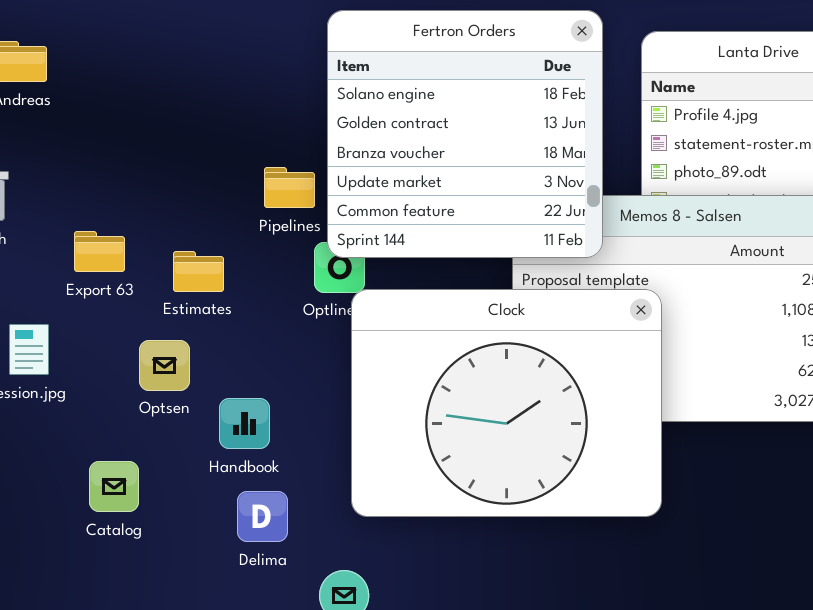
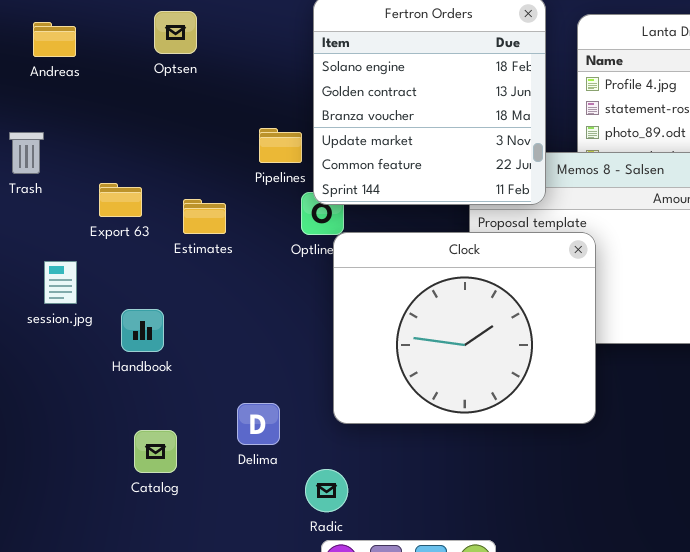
Optsen: [139,340,190,391] -> [154,11,197,54], moved
Handbook: [219,398,270,449] -> [121,309,164,352], moved
Catalog: [89,461,139,512] -> [134,430,177,473], moved

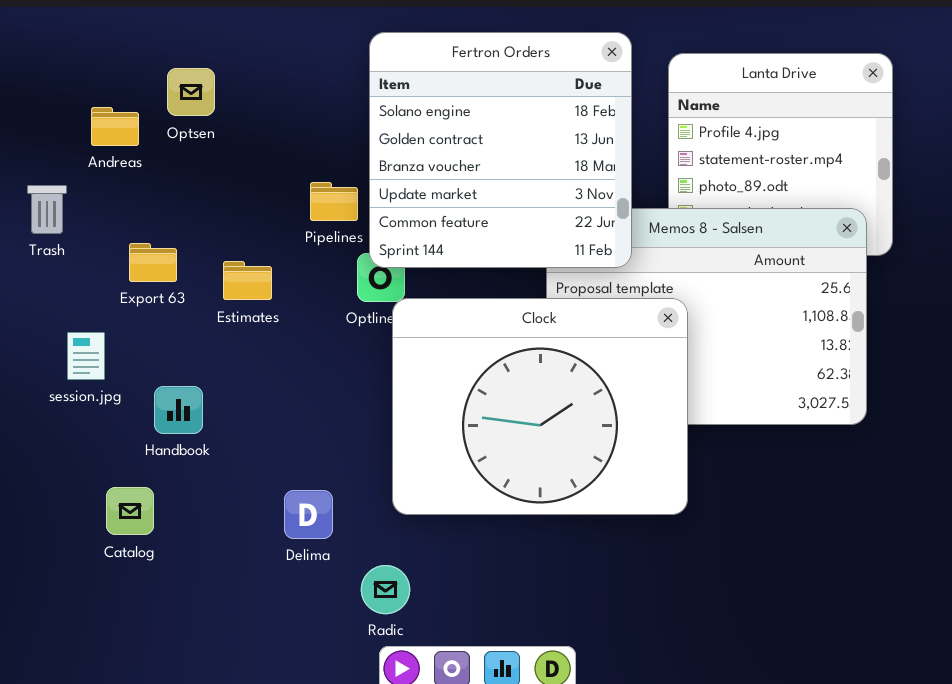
Optsen: [154,11,197,54] -> [167,68,215,116], moved
Andreas: [33,22,76,57] -> [91,107,139,146], moved
Catalog: [134,430,177,473] -> [106,487,154,535], moved

